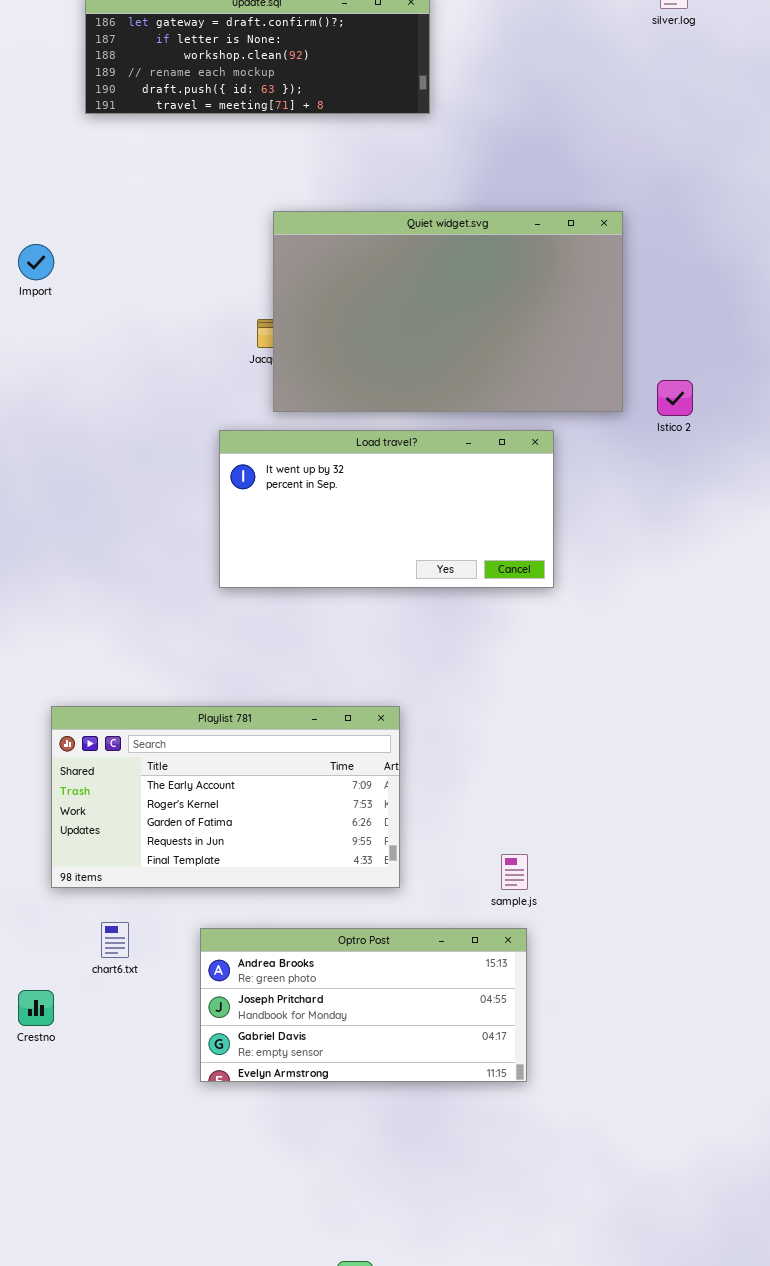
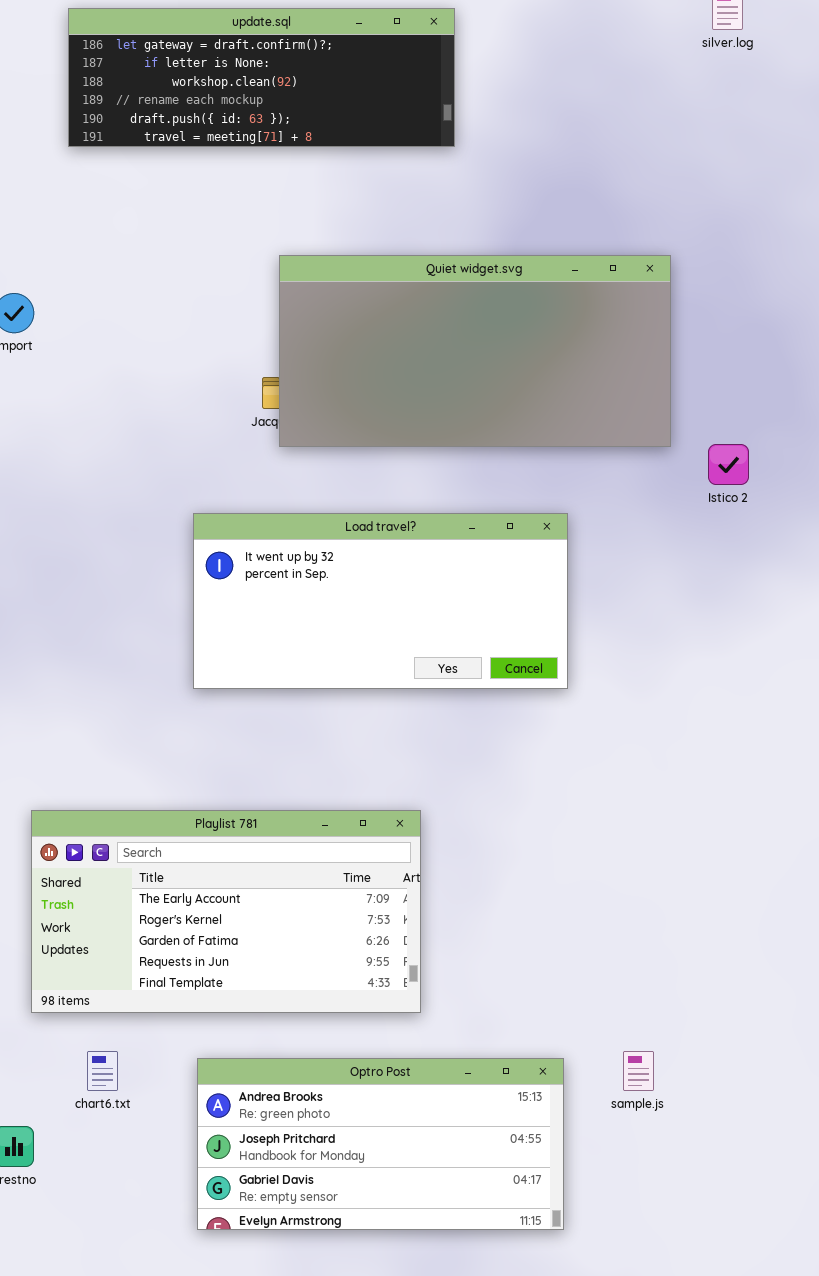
Quiet widget.svg: [273,211,623,412] -> [279,255,671,447], resized
Load travel?: [219,430,554,588] -> [193,513,568,689], moved
sample.js: [501,854,528,890] -> [623,1051,654,1091], moved

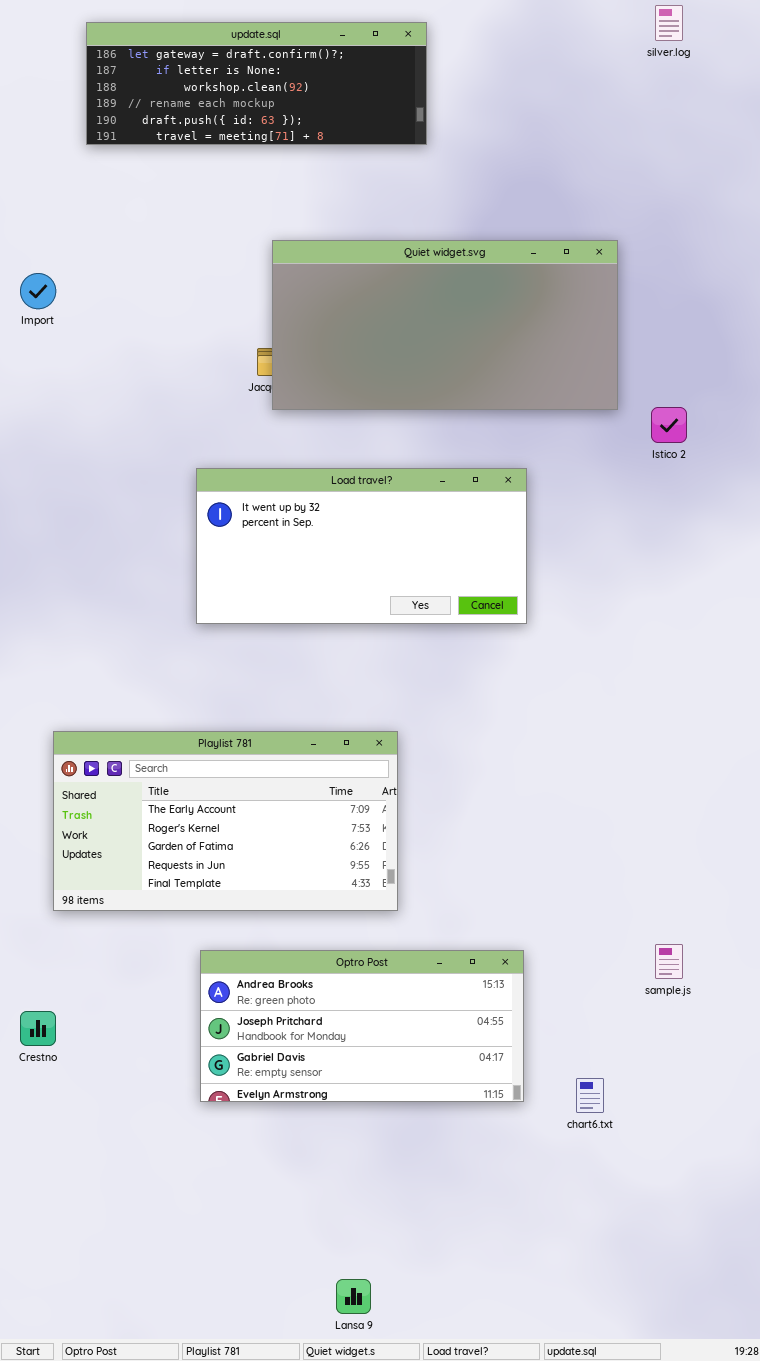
chart6.txt: [87,1051,118,1091] -> [576,1078,604,1113], moved
sample.js: [623,1051,654,1091] -> [655,944,683,979], moved

